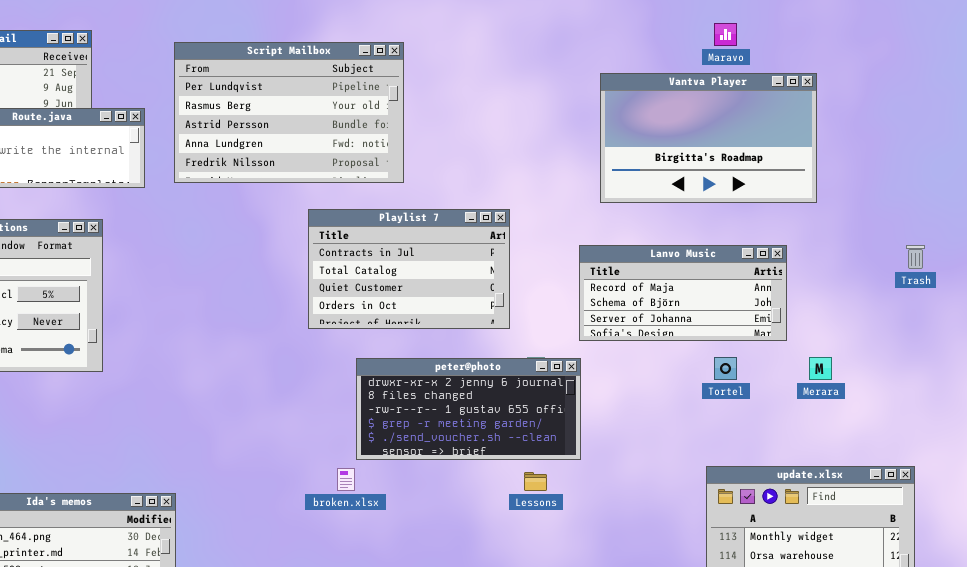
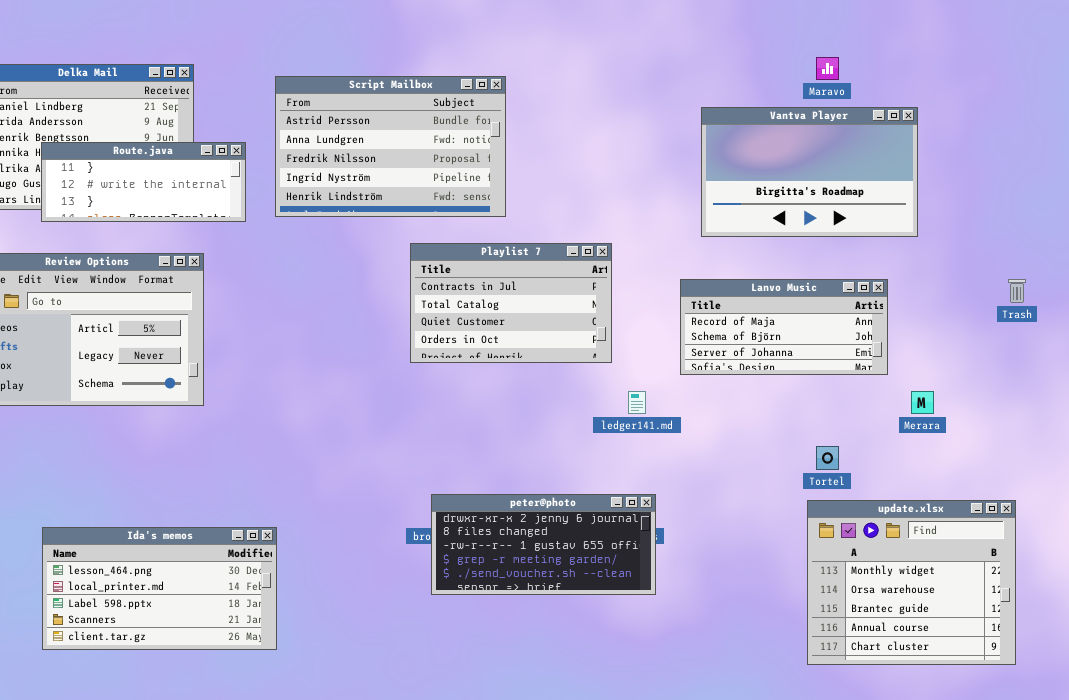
Script Mailbox: [174,42,404,183] -> [275,76,506,217], scrolled down 2 rows
Tortel: [714,357,737,380] -> [816,446,839,470], moved
peter@photo: [356,358,581,460] -> [431,494,656,595], moved

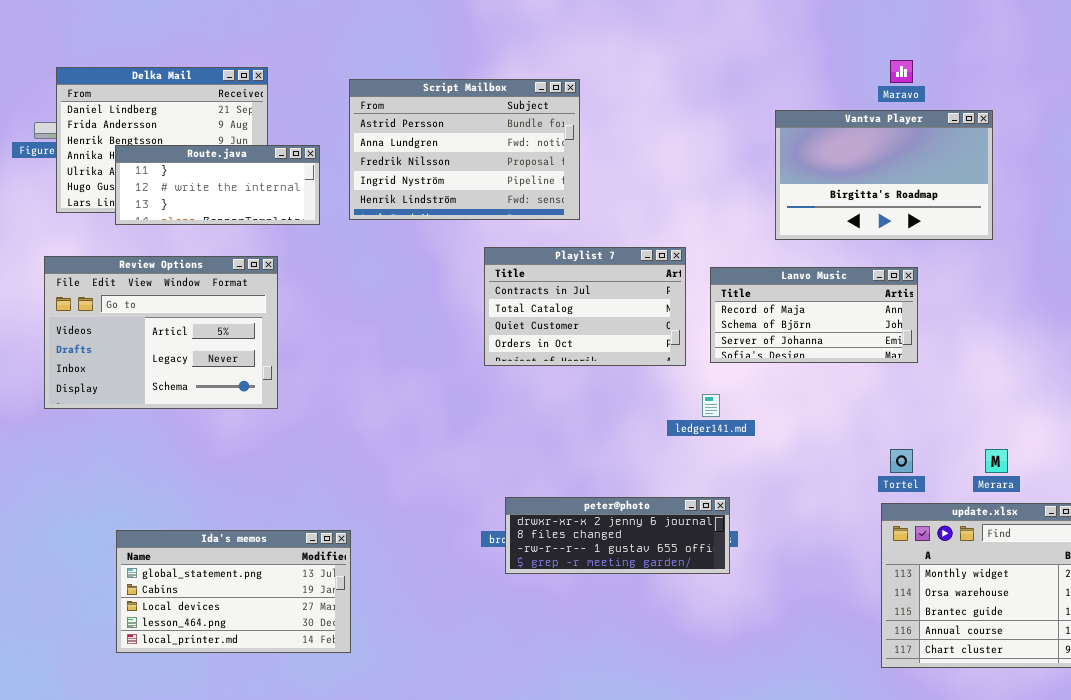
Lanvo Music: [680,279,888,375] -> [710,267,918,363], moved
Merara: [911,391,934,414] -> [985,449,1008,473], moved
peter@photo: [431,494,656,595] -> [505,497,730,574], resized
Ida's memos: [42,527,277,650] -> [116,530,351,653], scrolled up 3 rows

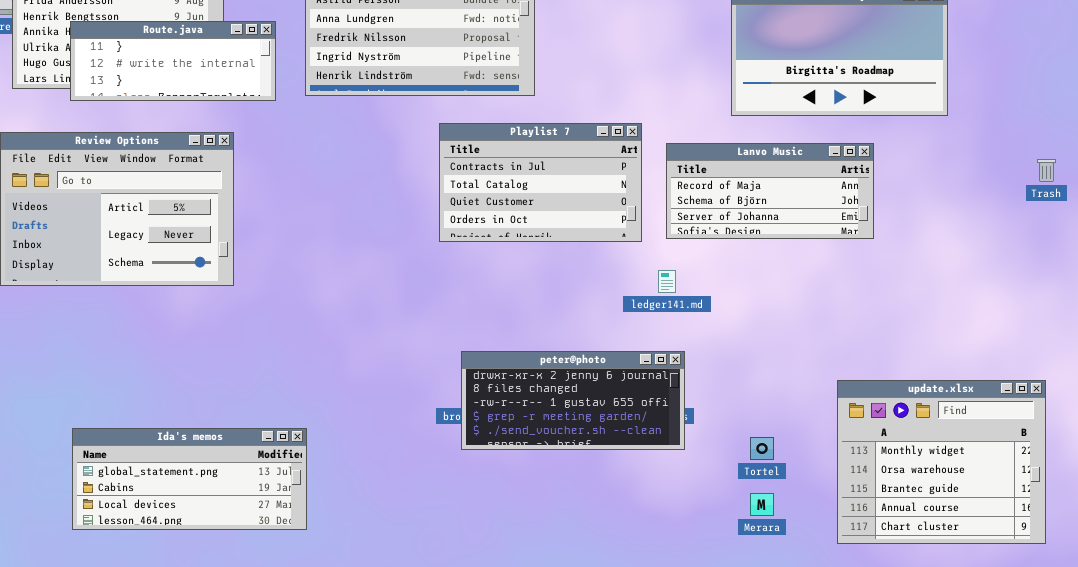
Tortel: [890,449,913,473] -> [750,437,774,460], moved
Merara: [985,449,1008,473] -> [750,493,774,516], moved
peter@photo: [505,497,730,574] -> [461,351,685,450], resized
Ida's memos: [116,530,351,653] -> [72,428,307,530], resized

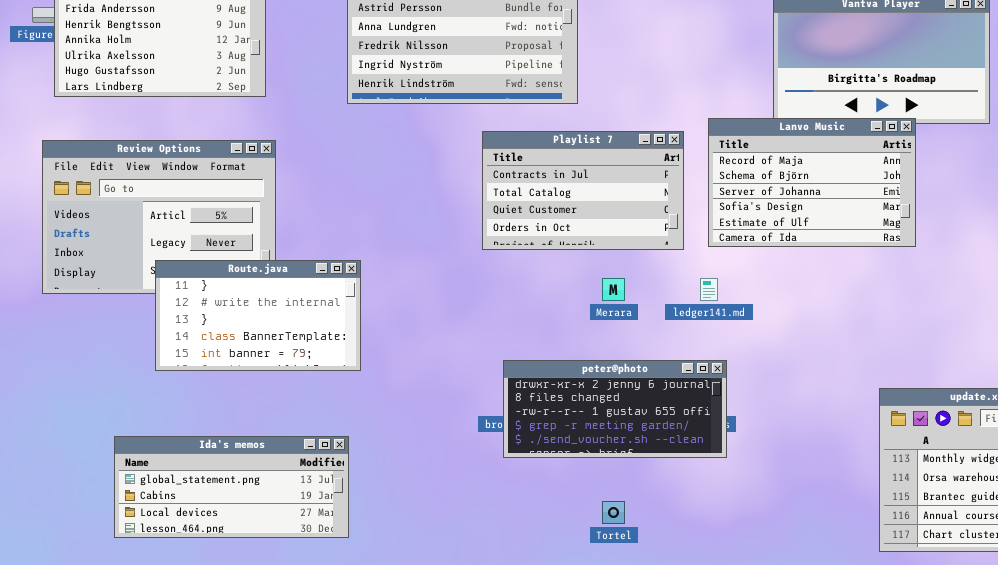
Route.java: [70,21,276,101] -> [155,260,361,371], moved, resized
Lanvo Music: [666,143,874,239] -> [708,118,916,247], resized
Tortel: [750,437,774,460] -> [602,501,625,524], moved
Merara: [750,493,774,516] -> [602,278,625,301], moved

